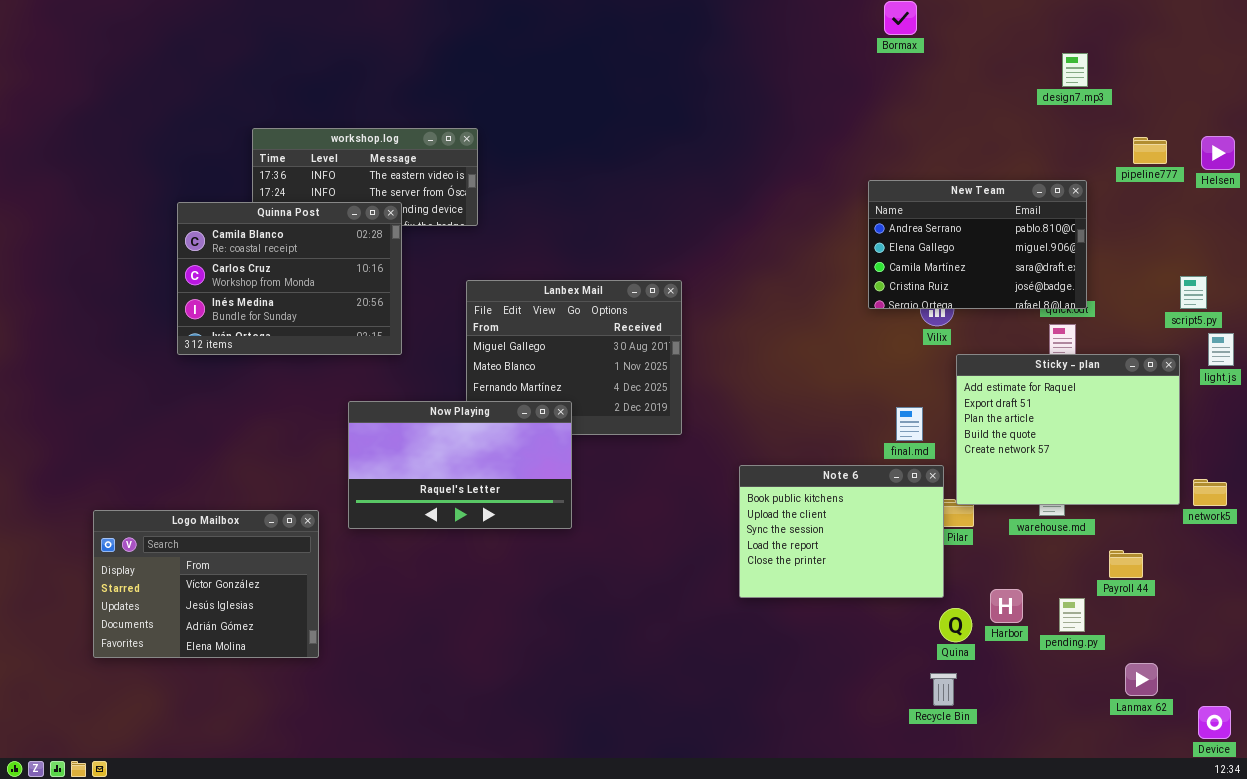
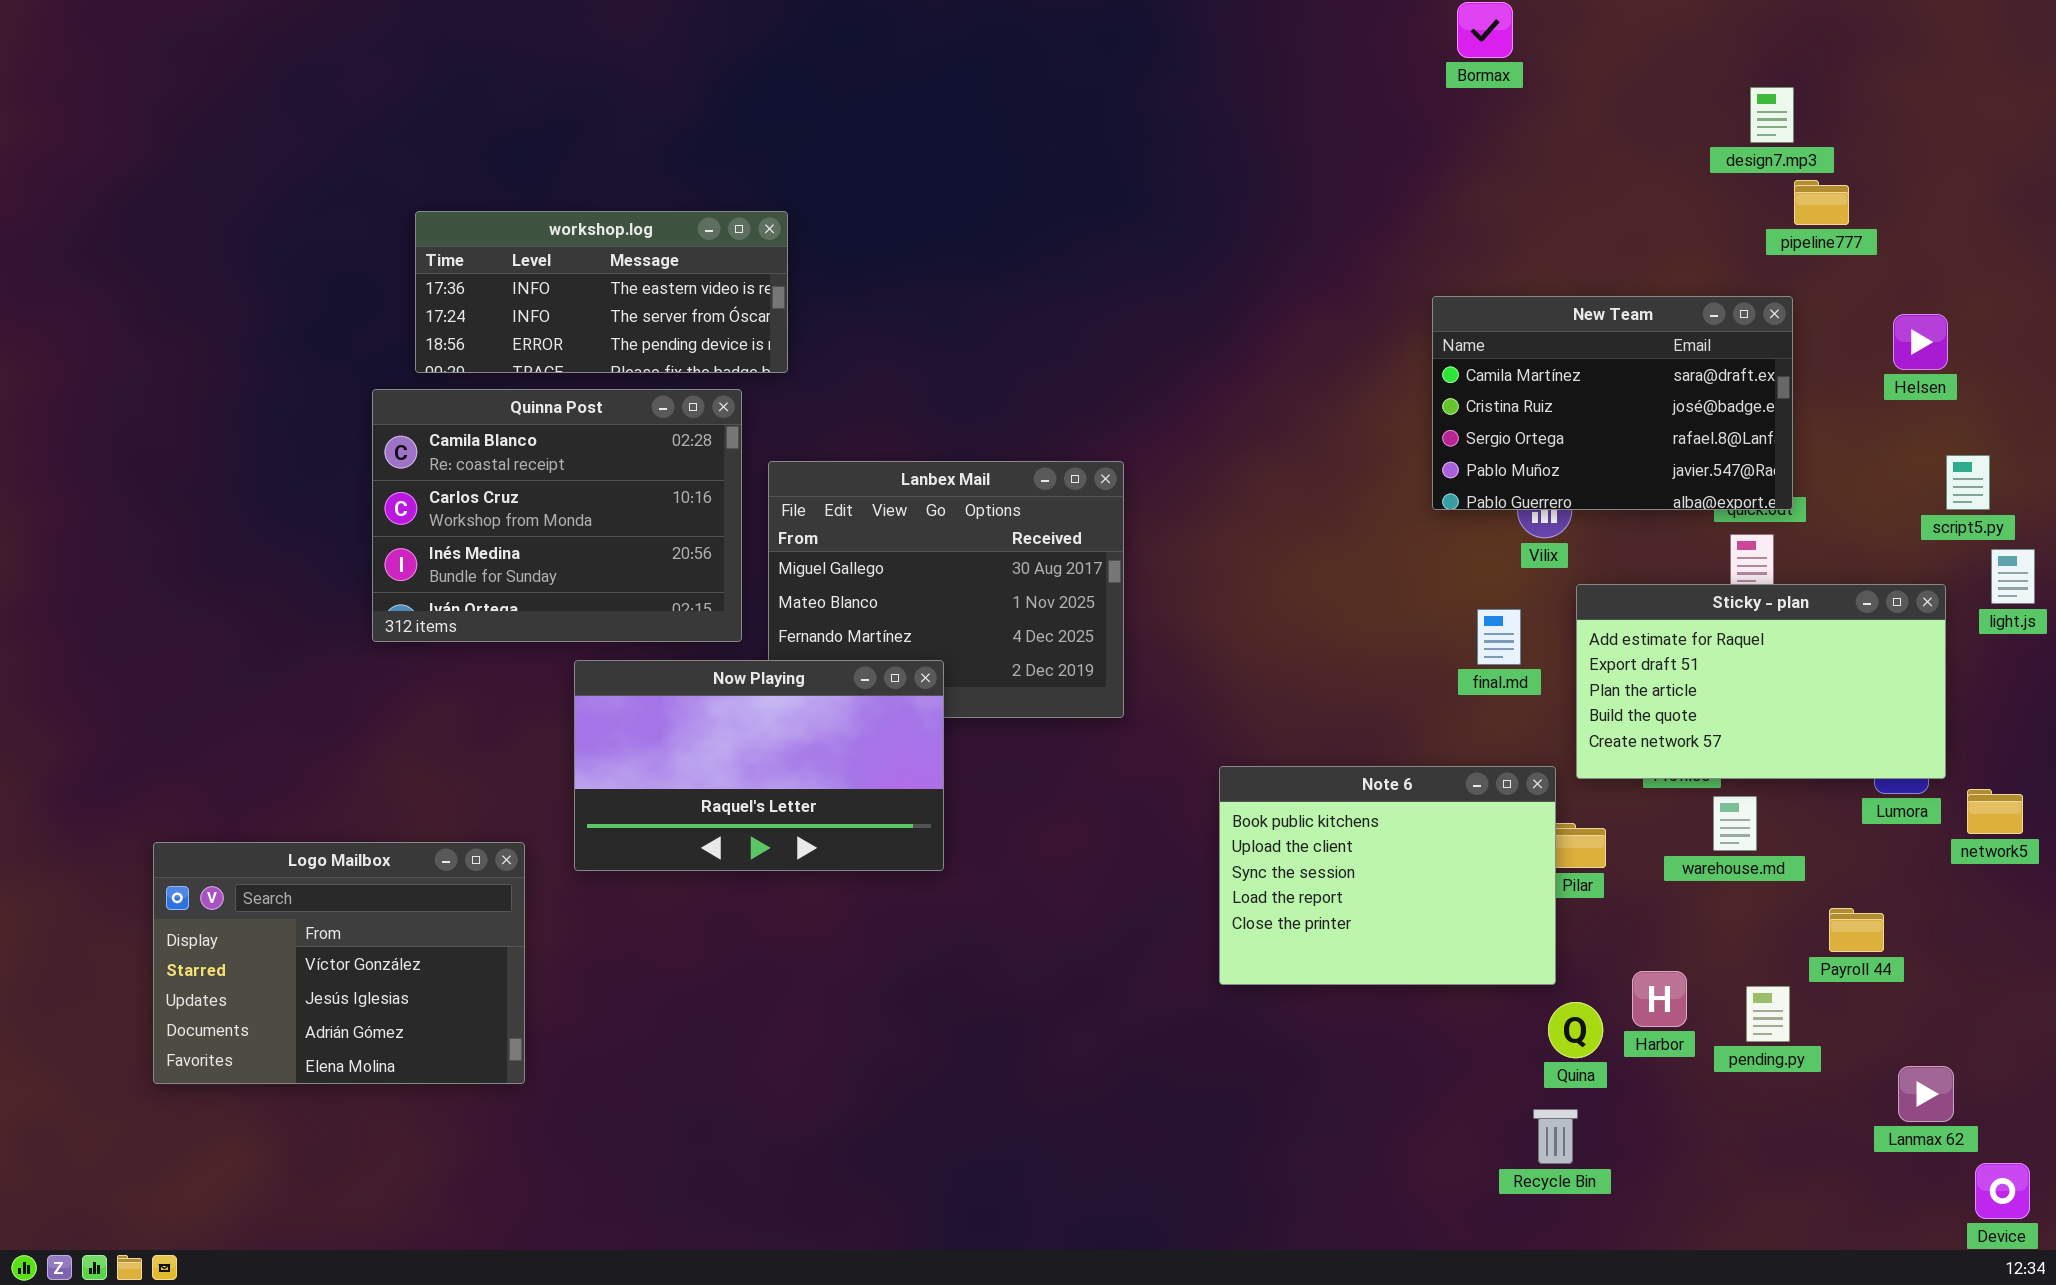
Helsen: [1201,136,1235,170] -> [1893,314,1948,370], moved
pipeline777: [1133,137,1167,164] -> [1794,180,1849,225], moved
New Team: [868,180,1087,309] -> [1432,296,1793,510], scrolled down 2 rows
Quinna Post: [177,202,402,355] -> [372,389,742,642], moved
Sticky - plan: [956,354,1180,505] -> [1576,584,1946,779], resized
final.md: [896,407,923,441] -> [1477,609,1521,665], moved
Lanmax 62: [1125,663,1158,696] -> [1898,1066,1954,1122], moved

